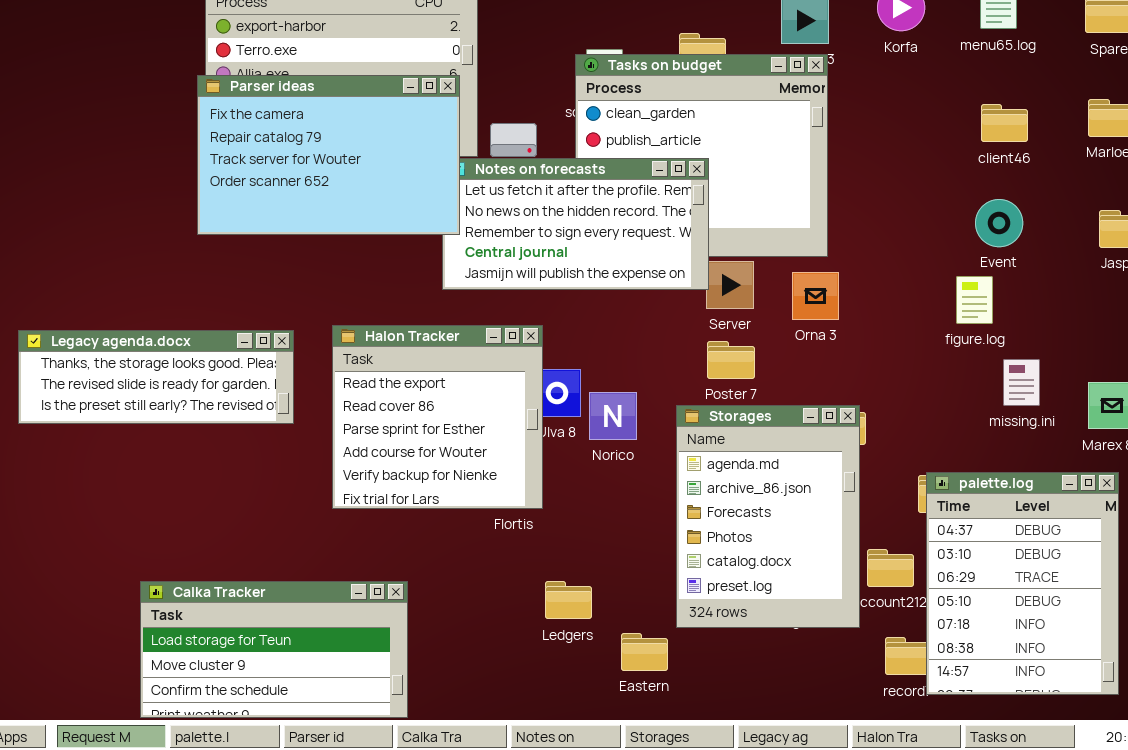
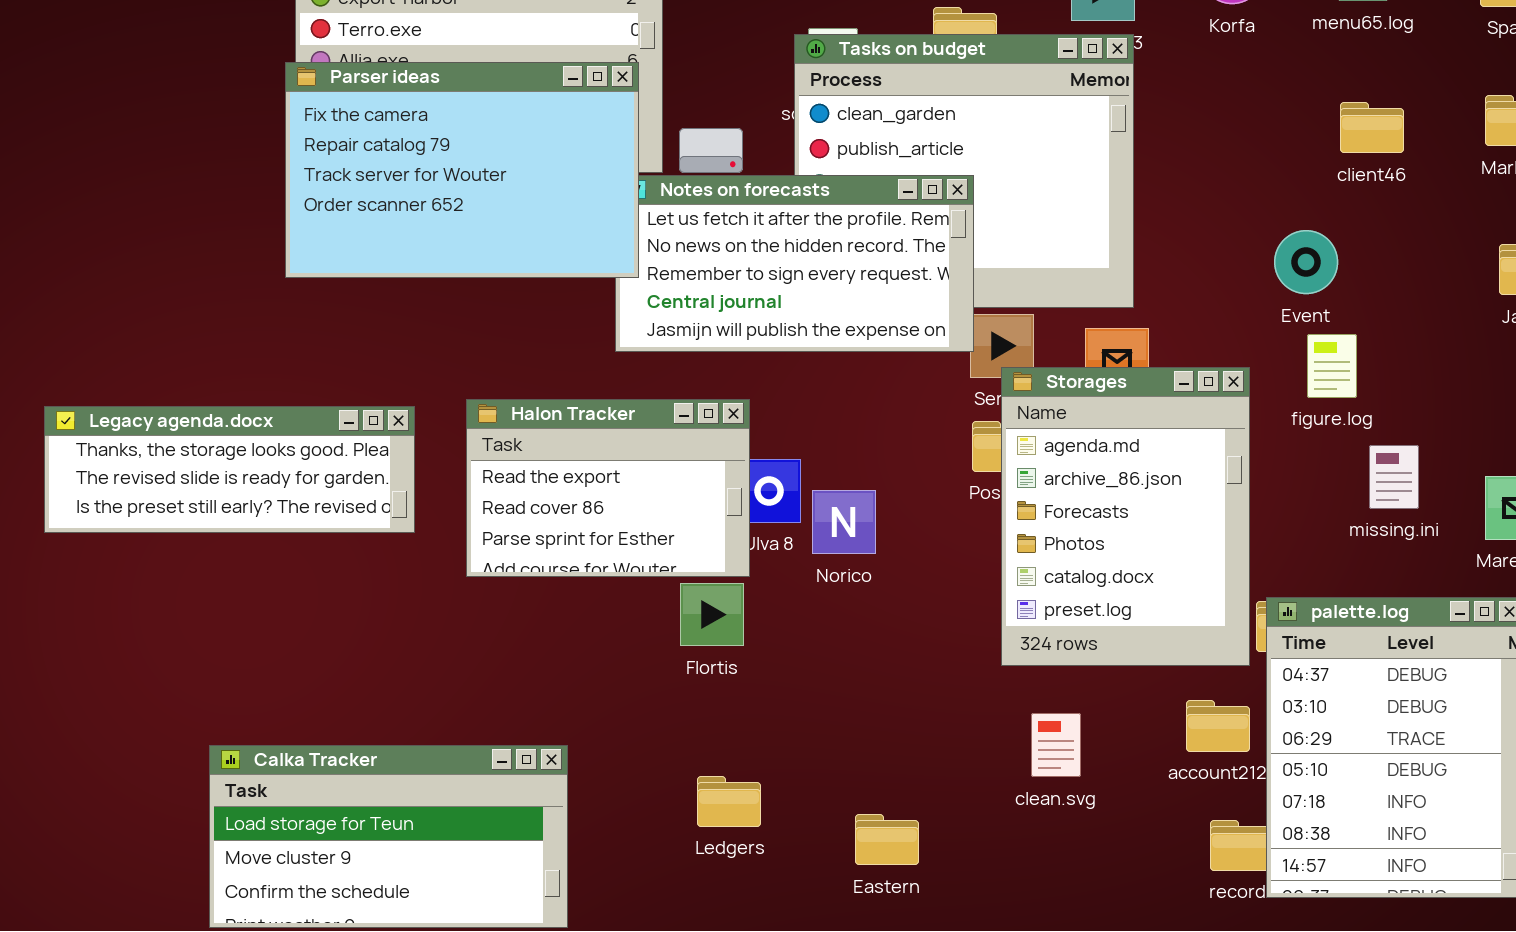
Event: [975,199,1023,247] -> [1274,230,1338,294], moved
Halon Tracker: [332,325,543,509] -> [466,399,750,577], resized
Storages: [676,405,860,628] -> [1001,367,1250,666], moved
Ledgers: [545,581,592,619] -> [697,776,761,827], moved

